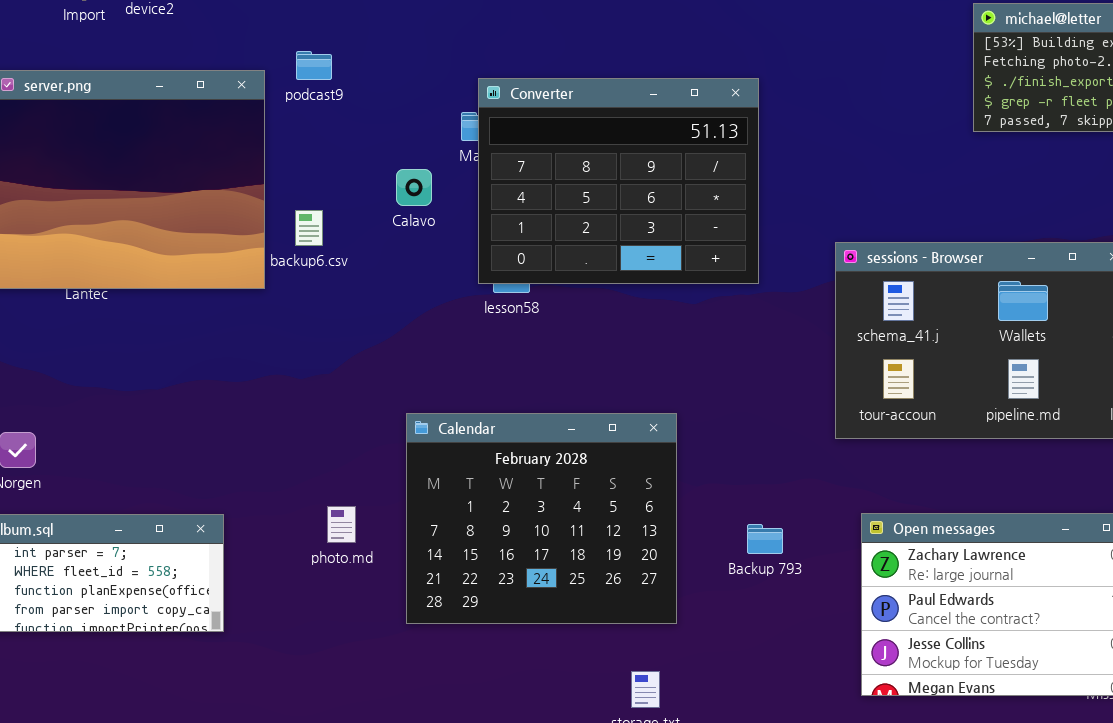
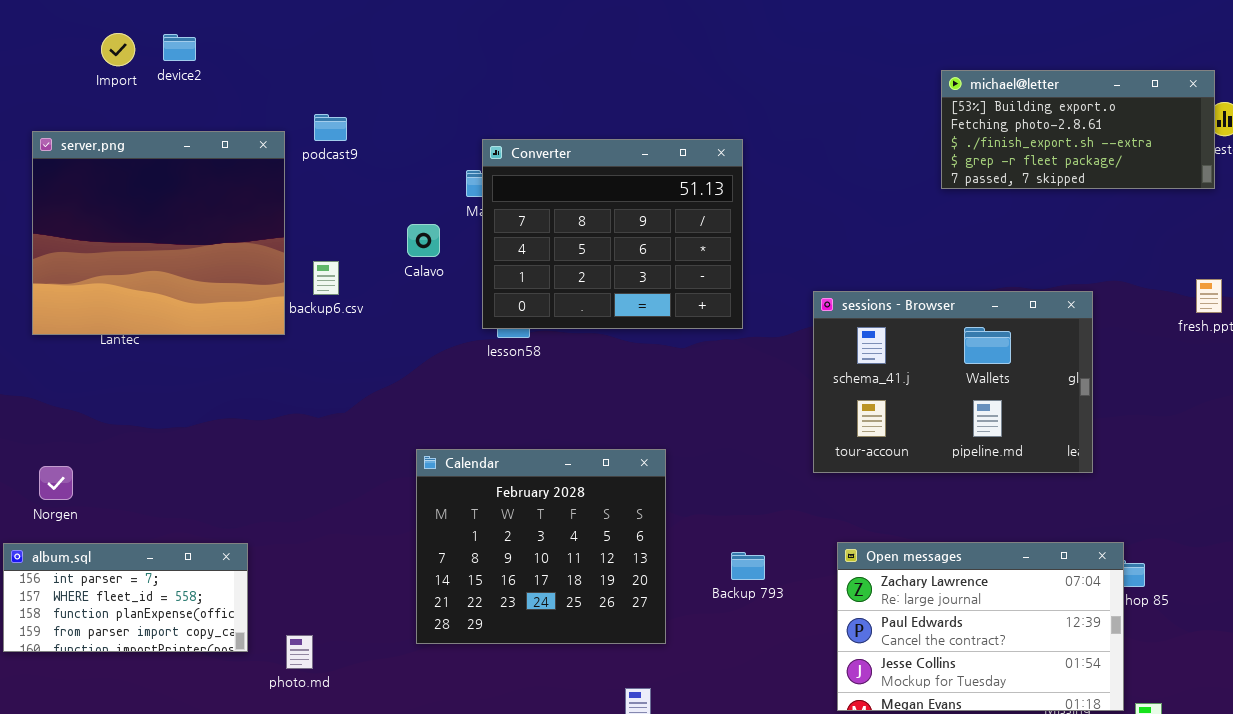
photo.md: [327,506,356,543] -> [286,635,313,669], moved

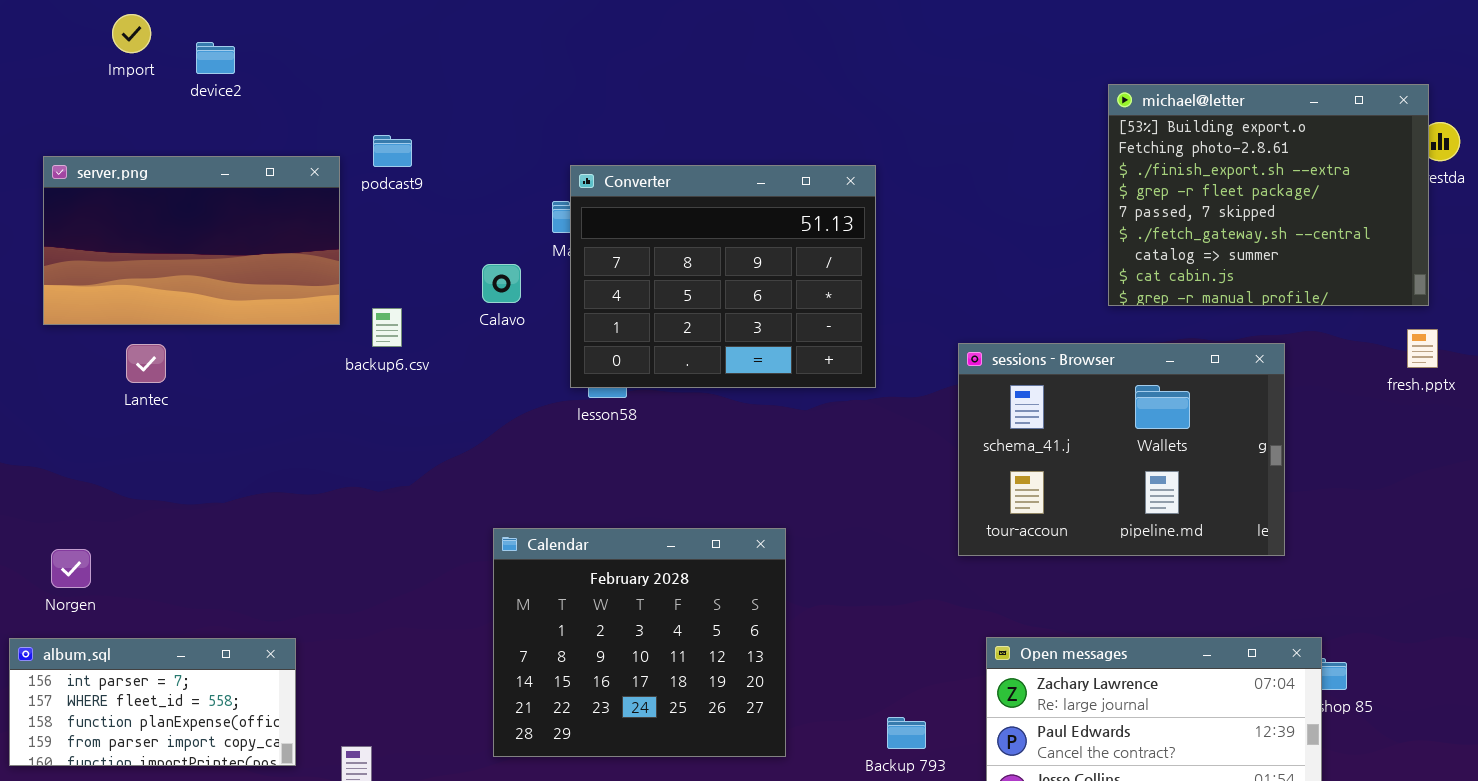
Import: [101,33,135,66] -> [112,14,151,53], moved
michael@letter: [941,70,1215,189] -> [1108,84,1429,306], resized
server.png: [32,131,285,335] -> [43,156,340,325], resized
Backup 793: [731,552,765,580] -> [887,717,926,749], moved

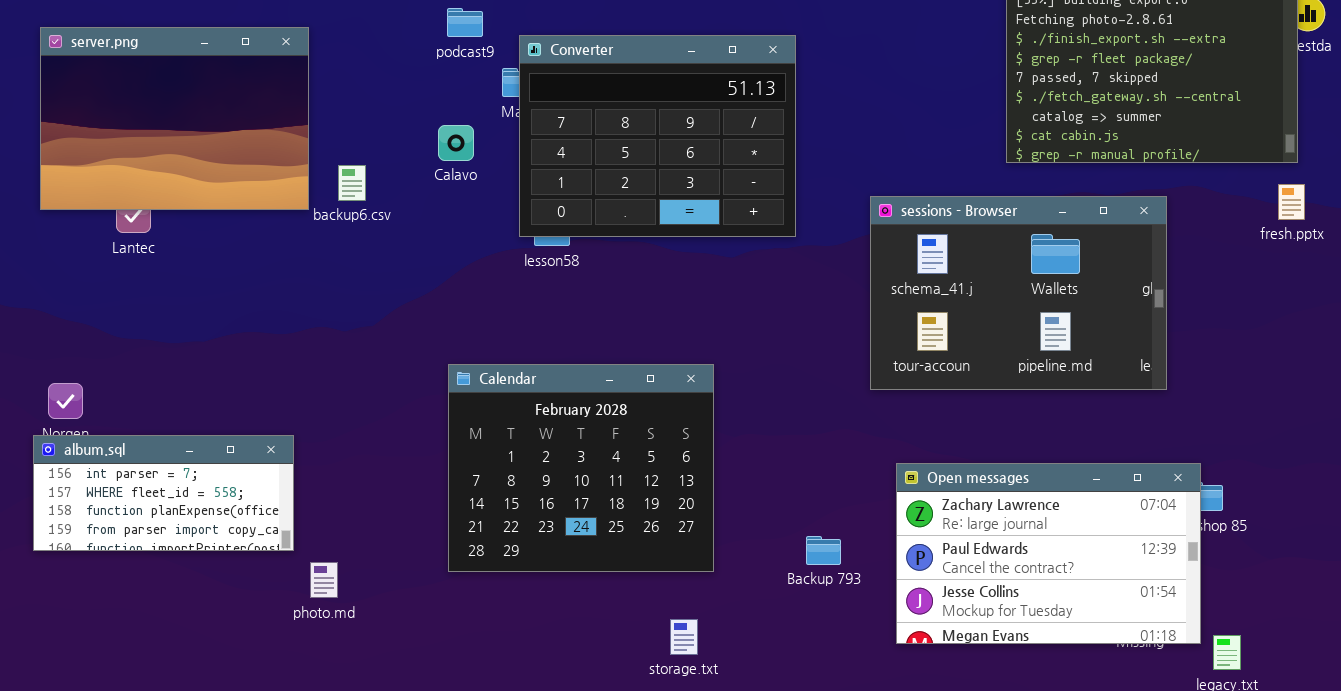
podcast9: [373,135,412,167] -> [447,8,483,37], moved
server.png: [43,156,340,325] -> [40,27,309,210], resized
album.sql: [9,638,296,766] -> [33,435,294,551], moved

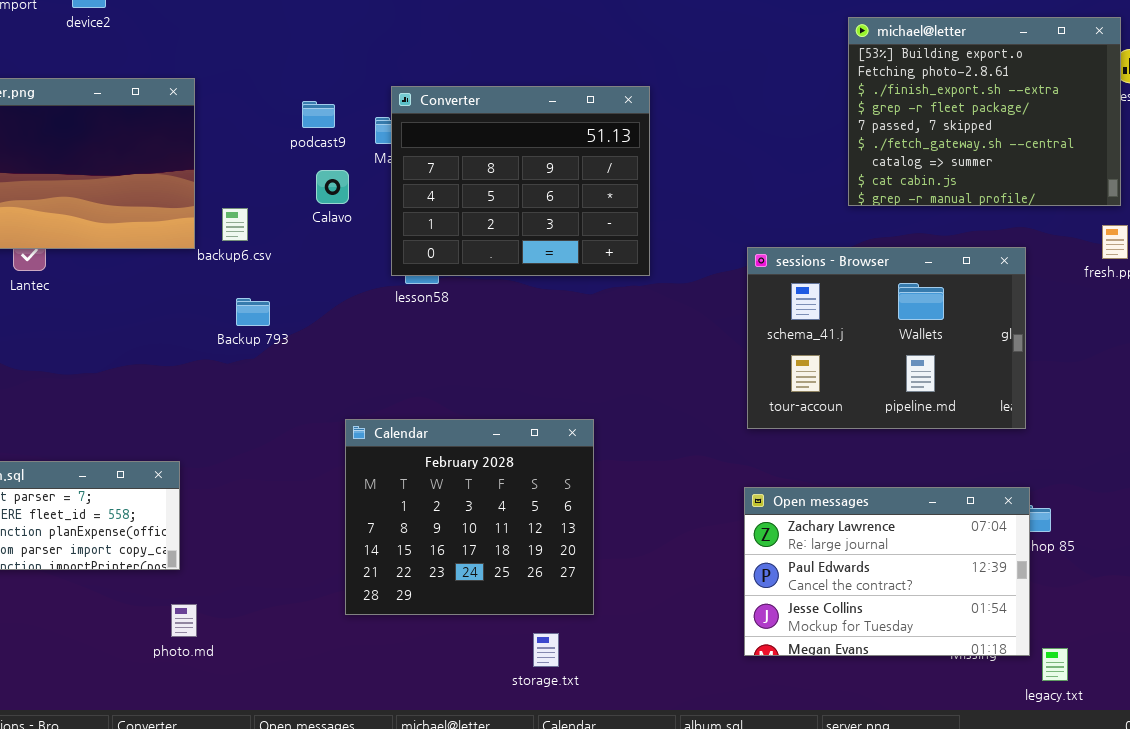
podcast9: [447,8,483,37] -> [302,101,335,128], moved
sessions - Browser: [870,196,1167,390] -> [747,247,1026,429], moved
Calendar: [448,364,714,572] -> [345,419,594,615], moved
Backup 793: [806,536,841,565] -> [236,298,270,326], moved
photo.md: [310,562,338,598] -> [171,604,197,637], moved

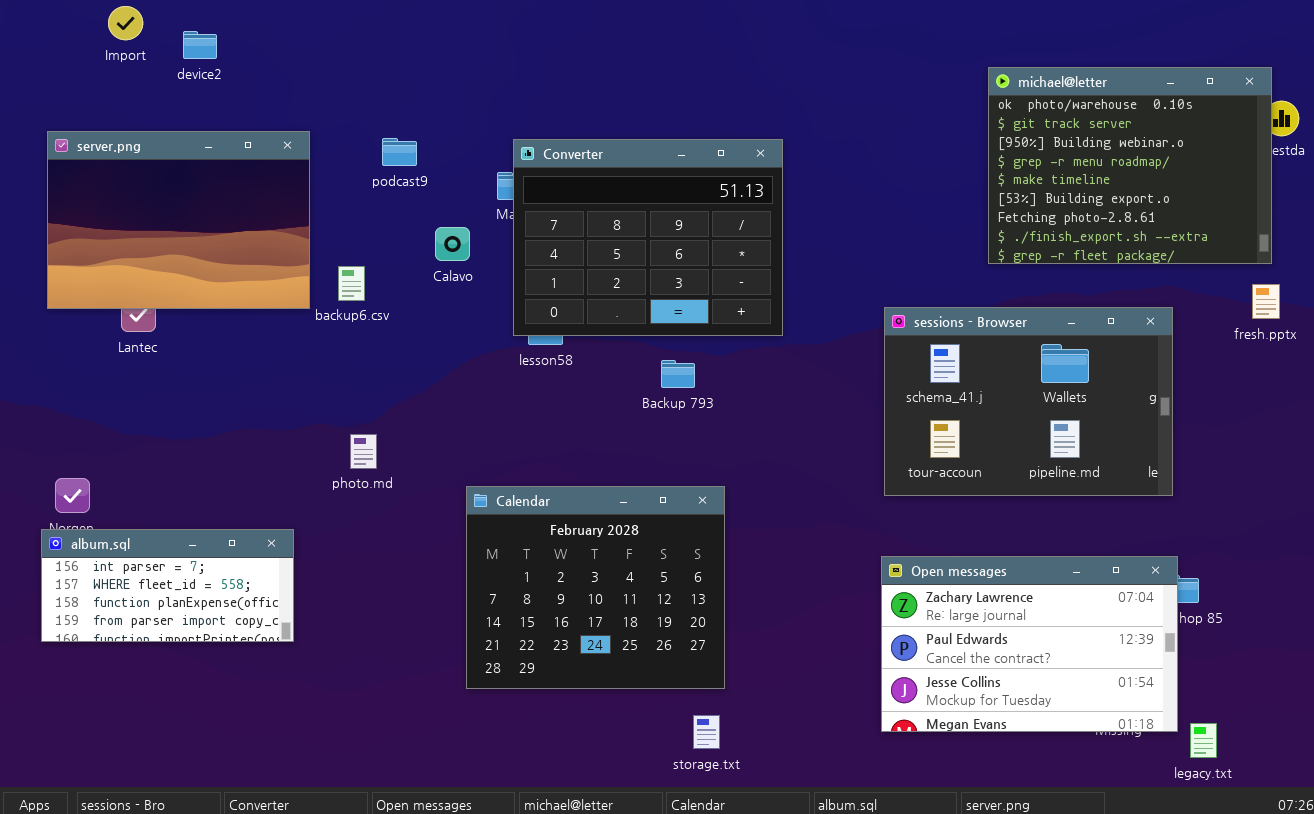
michael@letter: [848,17,1121,206] -> [988,67,1272,264], scrolled up 5 rows
podcast9: [302,101,335,128] -> [382,138,417,166], moved
Backup 793: [236,298,270,326] -> [661,360,695,388], moved
photo.md: [171,604,197,637] -> [350,434,377,469], moved
storage.txt: [533,633,559,667] -> [693,715,720,749], moved

